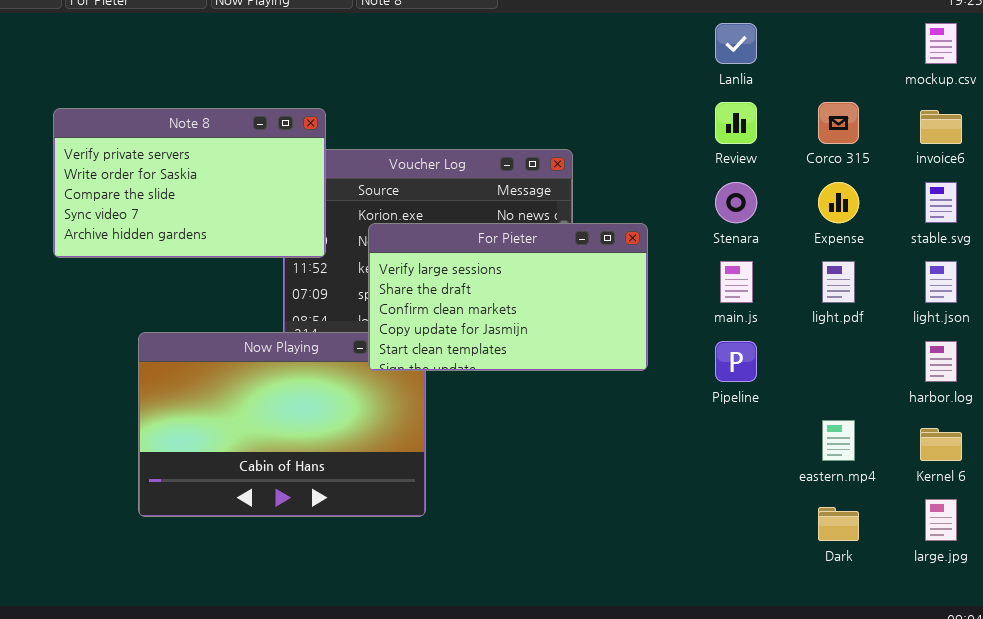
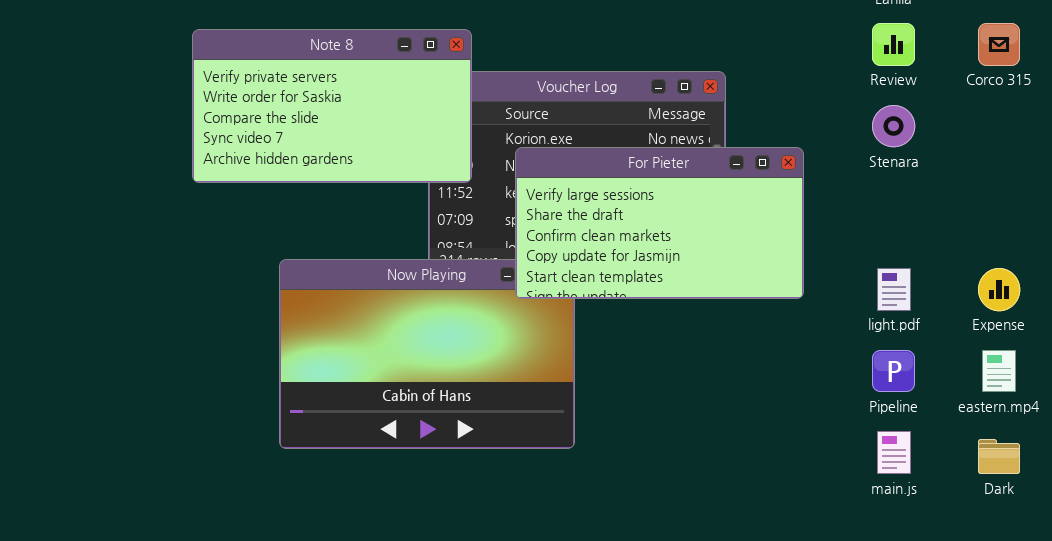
Expense: [818,182,859,223] -> [978,268,1020,311], moved
main.js: [720,261,753,303] -> [877,431,911,474], moved
light.pdf: [822,261,855,303] -> [877,268,911,311], moved
Pipeline: [715,341,757,382] -> [872,350,915,392], moved

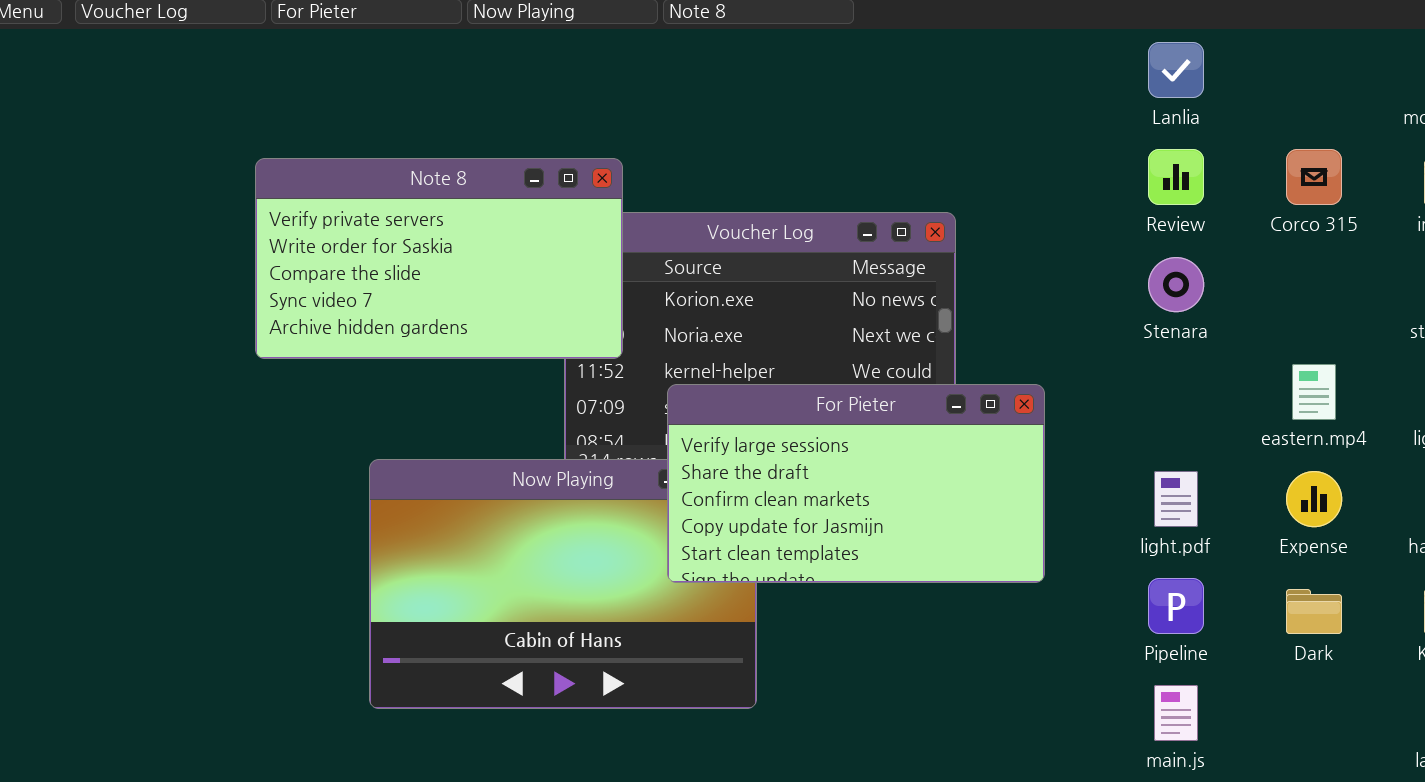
For Pieter: [515,147,804,299] -> [667,384,1045,583], moved
eastern.mp4: [982,350,1016,392] -> [1292,364,1336,420], moved
Dark: [978,439,1020,474] -> [1286,589,1342,634], moved

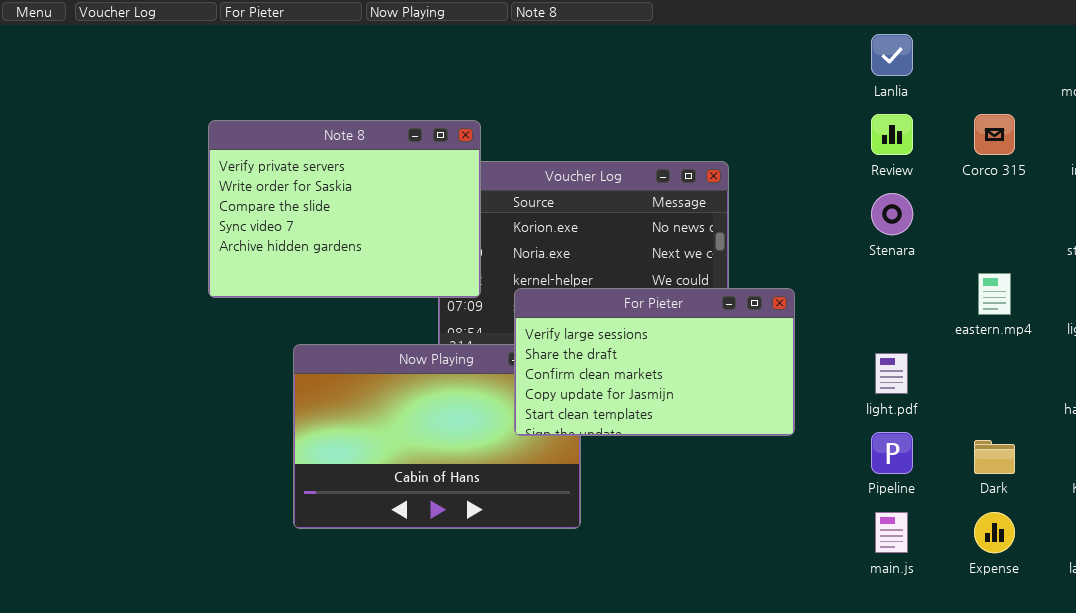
Note 8: [255,158,623,359] -> [208,120,481,298], resized
Expense: [1286,471,1342,527] -> [974,512,1015,553], moved

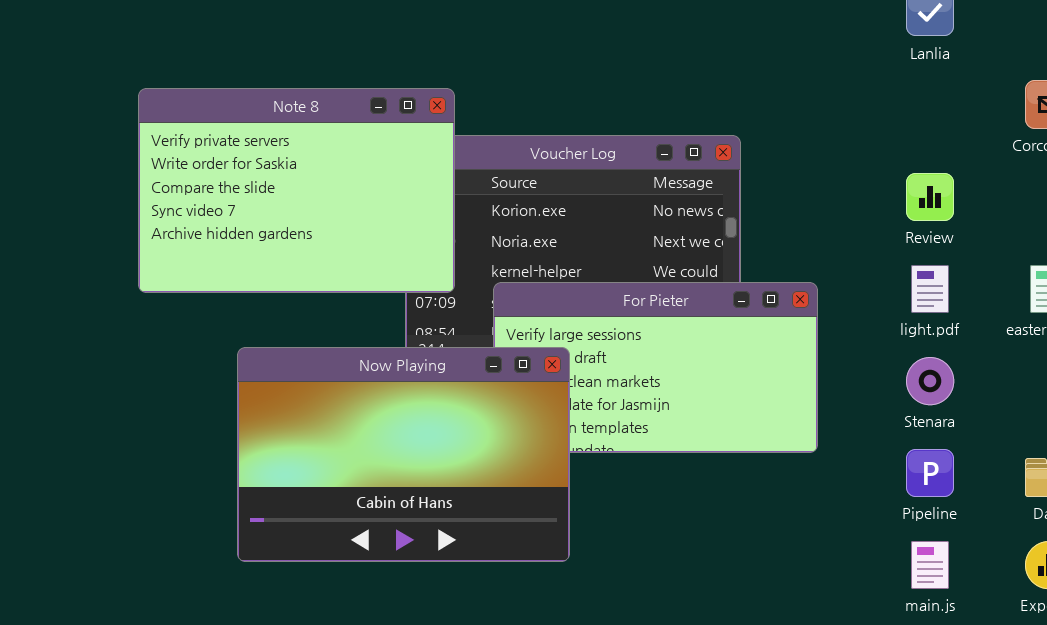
Review: [871,114,913,155] -> [906,173,954,221], moved
Stenara: [871,193,913,235] -> [906,357,954,405], moved
Now Playing: [293,344,581,529] -> [237,347,570,562], raised
light.pdf: [875,353,908,394] -> [911,265,949,313], moved

